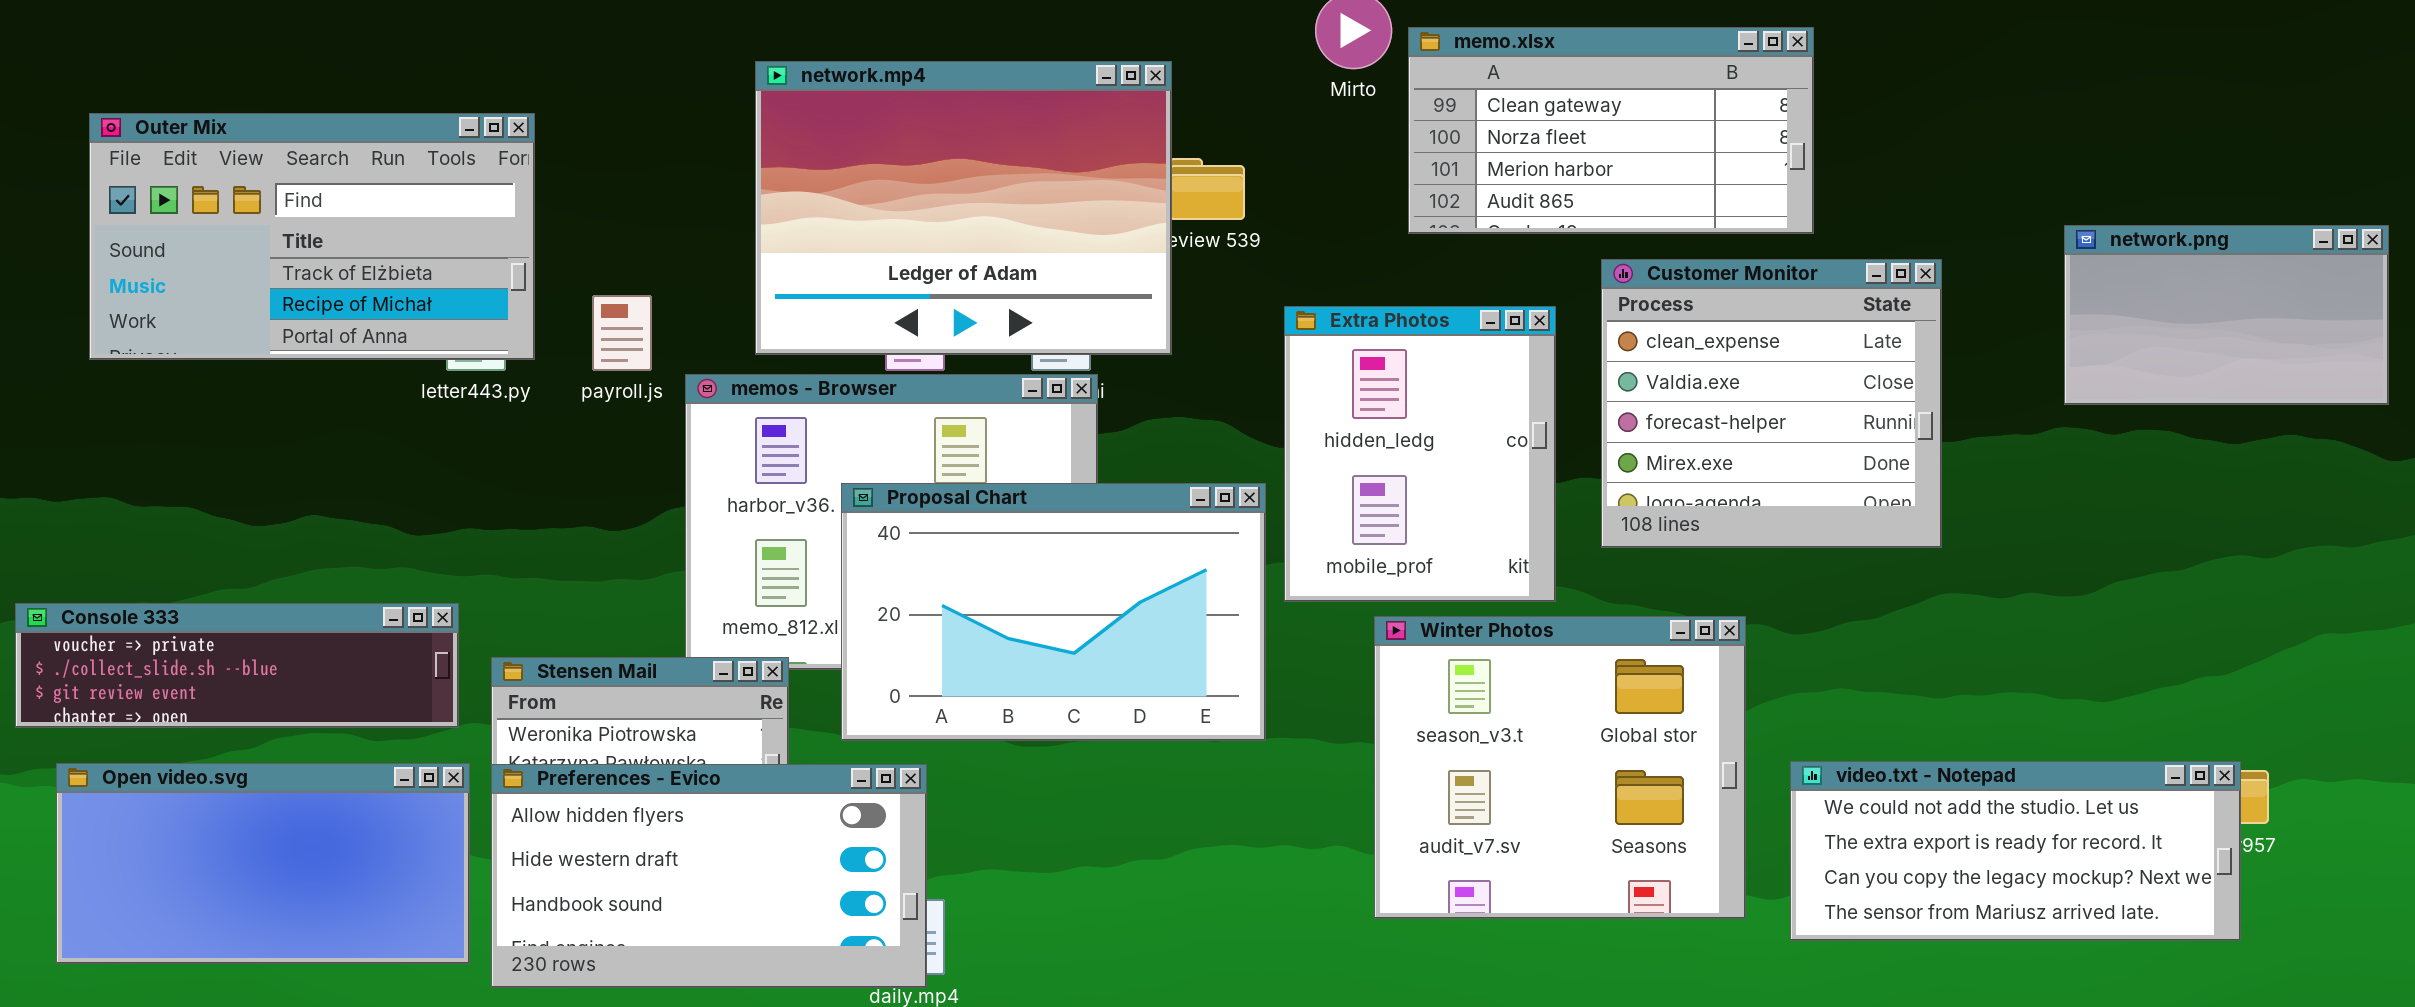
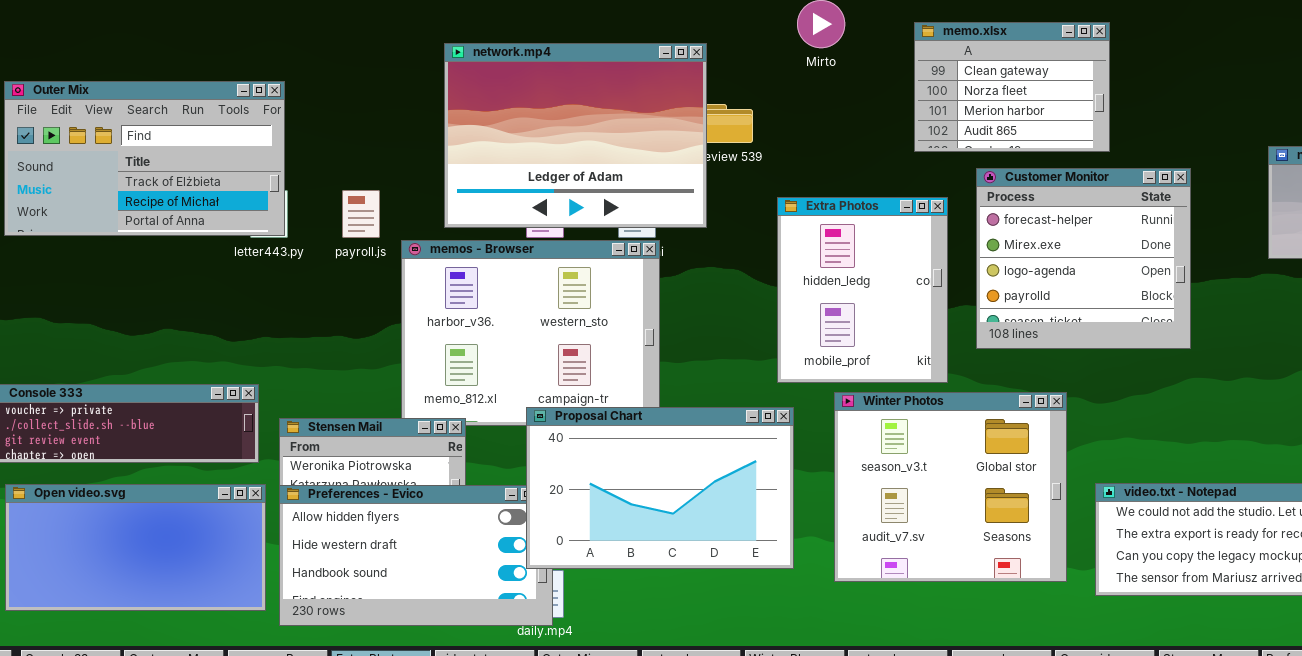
memo.xlsx: [1408,27,1814,234] -> [914,22,1110,152], resized
Outer Mix: [89,113,535,360] -> [4,81,285,236], moved
Customer Monitor: [1601,259,1942,548] -> [976,168,1191,349], scrolled down 2 rows
Proposal Chart: [841,483,1266,741] -> [526,407,794,569], moved

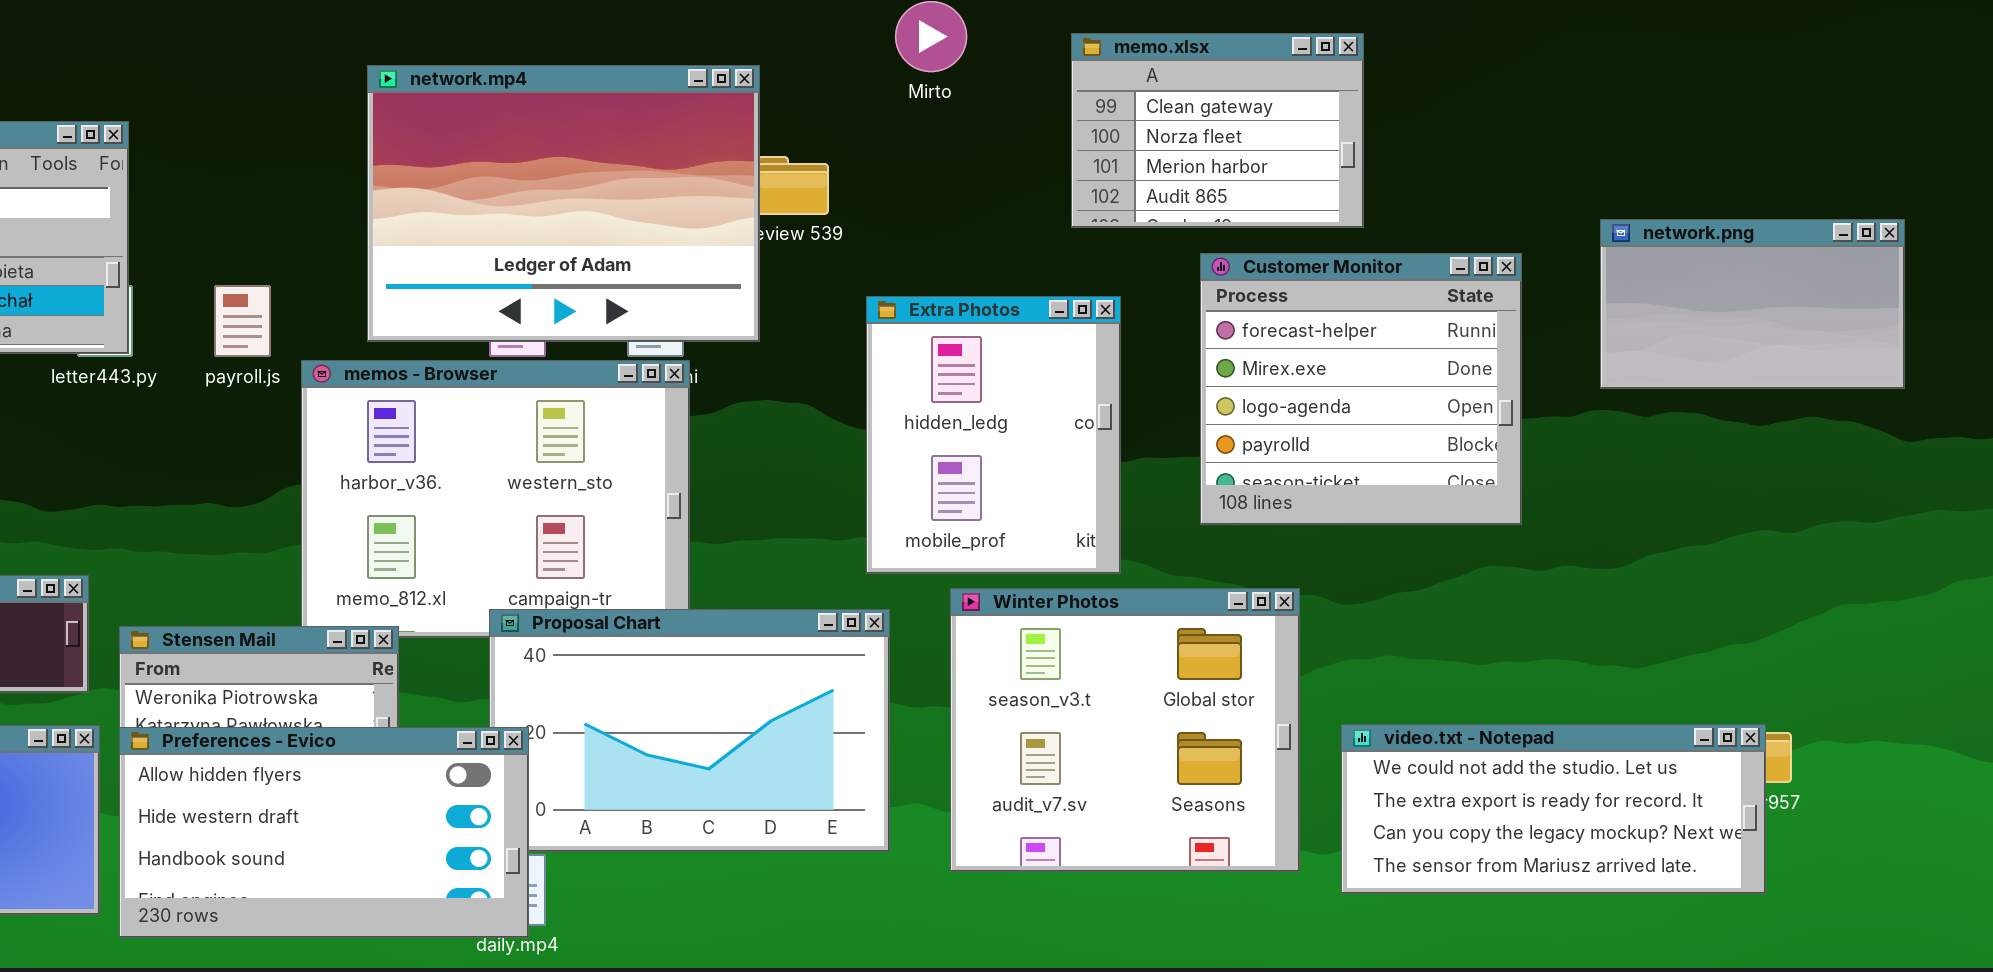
Customer Monitor: [976,168,1191,349] -> [1200,253,1522,525], moved
Preferences - Evico: [279,485,553,626] -> [119,727,529,938], raised

